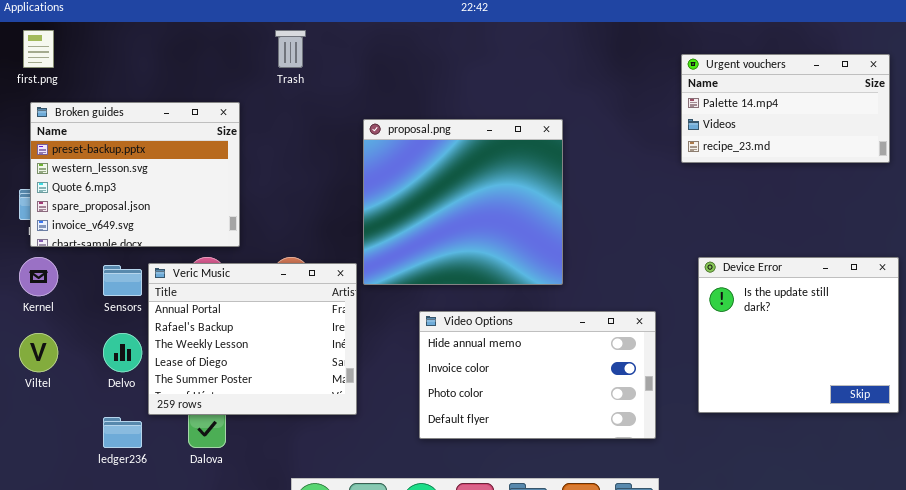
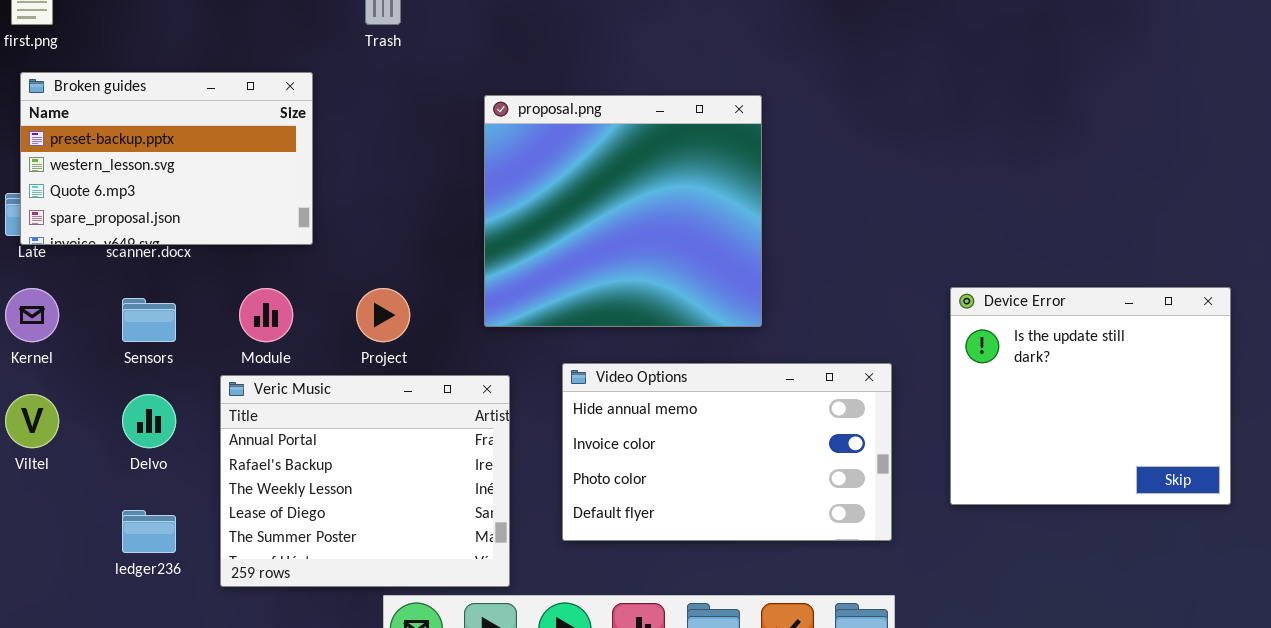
Urgent vouchers: [681,54,890,163] -> none, closed
Broken guides: [30,102,240,247] -> [20,72,313,245], resized
Veric Music: [148,263,357,415] -> [220,375,510,587], moved

